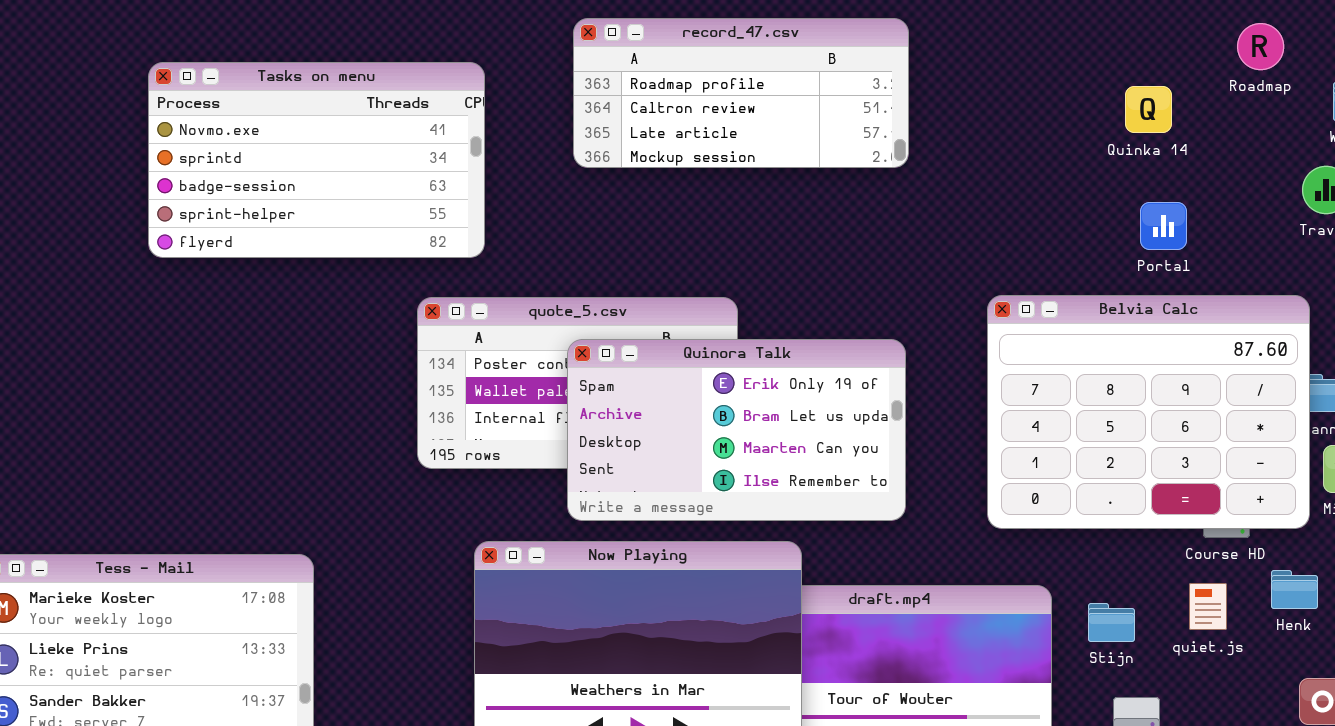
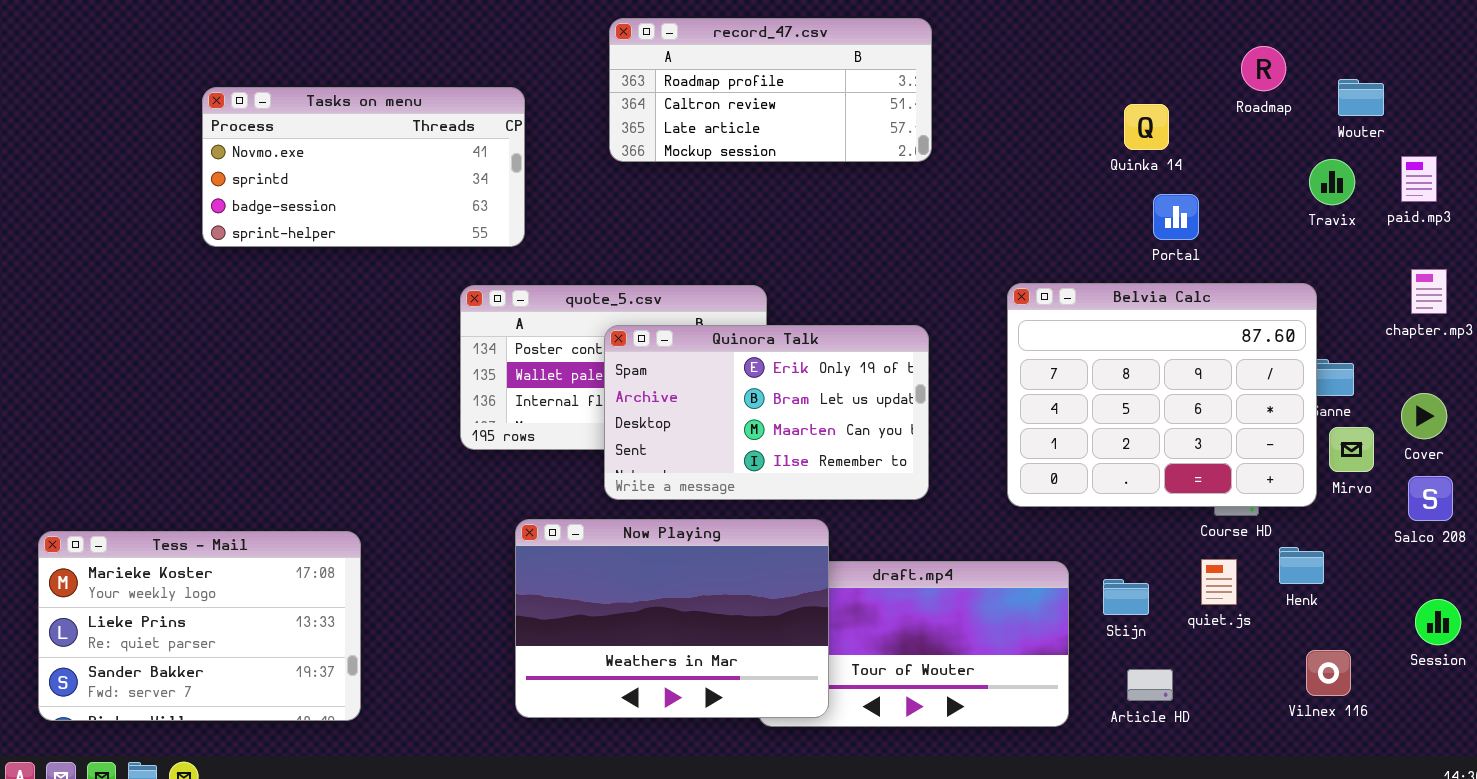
Roadmap: [1237,23,1284,70] -> [1241,46,1286,91], moved
Tasks on menu: [148,62,485,258] -> [202,87,525,247], resized
Quinka 14: [1125,86,1172,133] -> [1124,104,1169,150], moved

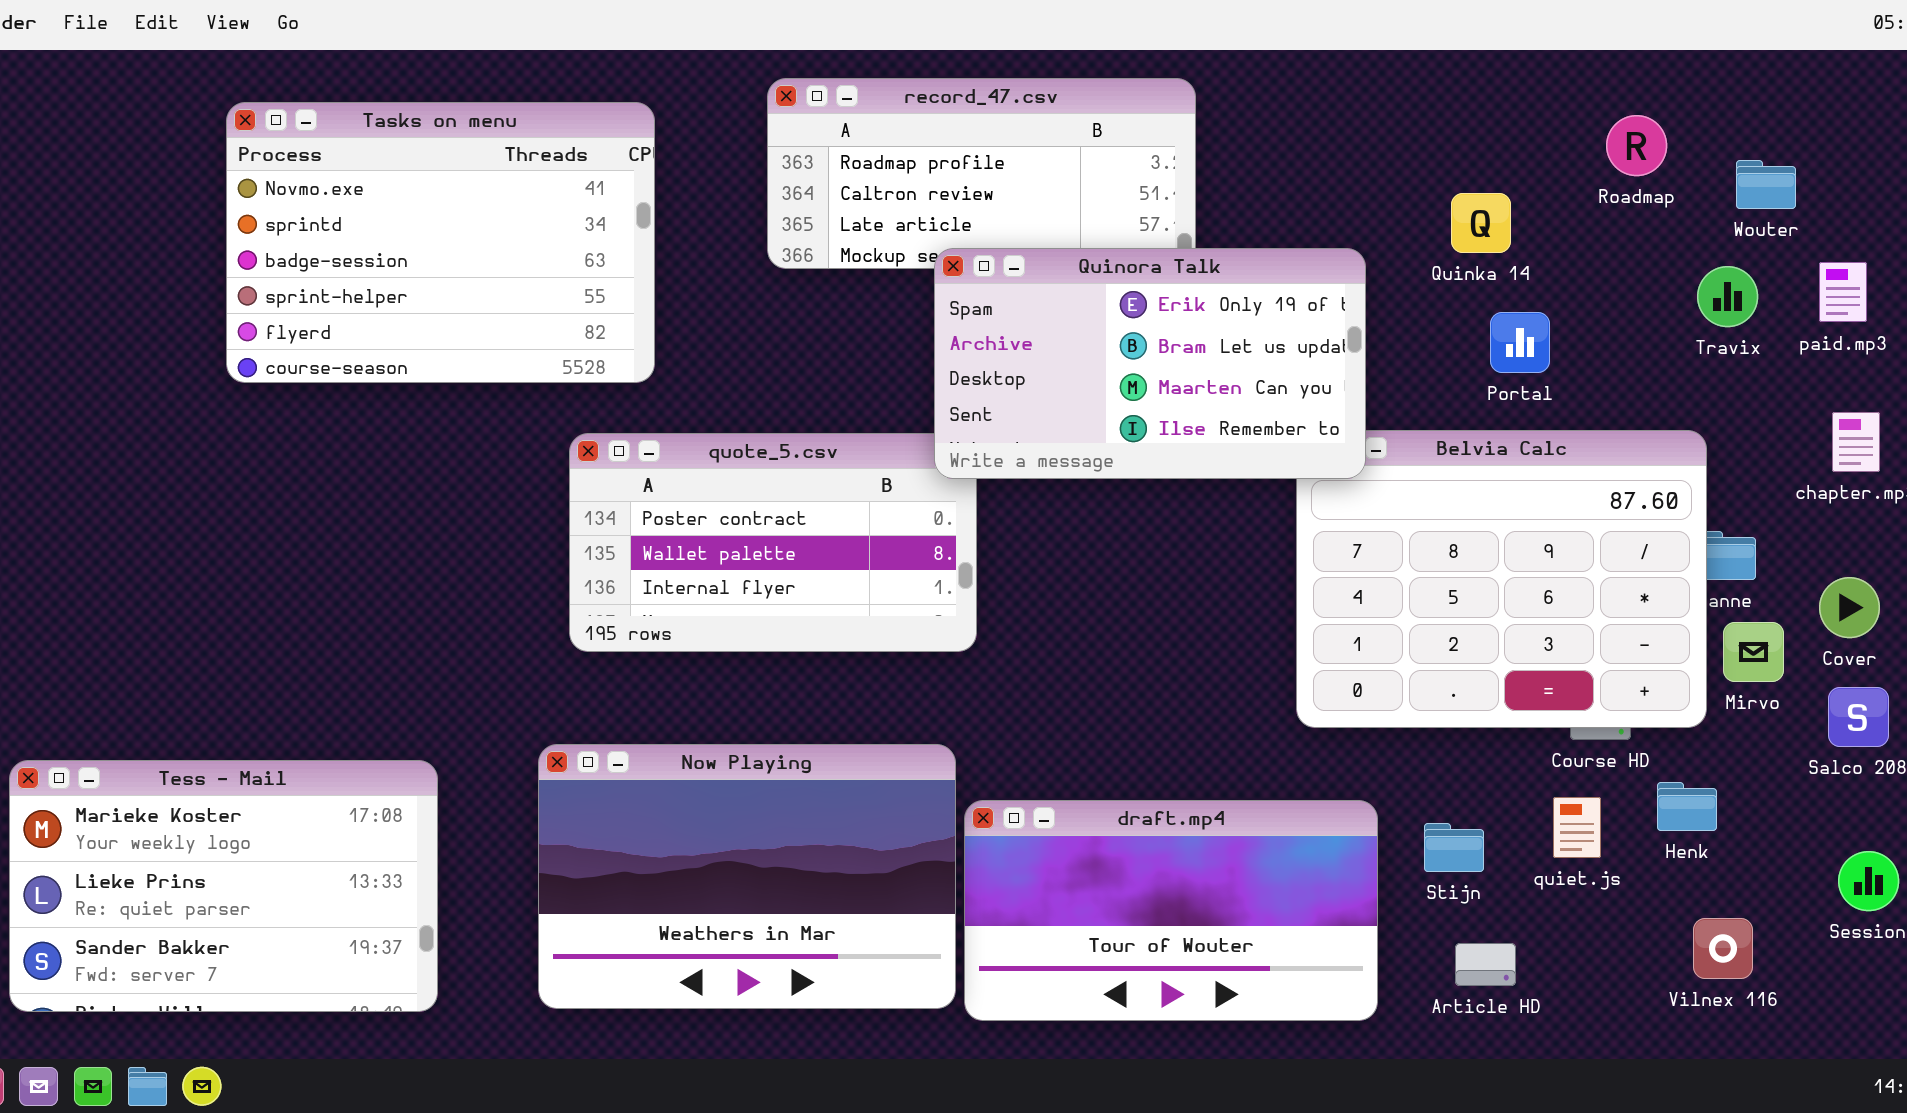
Tasks on menu: [202,87,525,247] -> [226,102,655,383], resized
Quinora Talk: [604,325,929,500] -> [934,248,1366,479], moved
Now Playing: [515,519,829,718] -> [538,744,956,1009], moved

